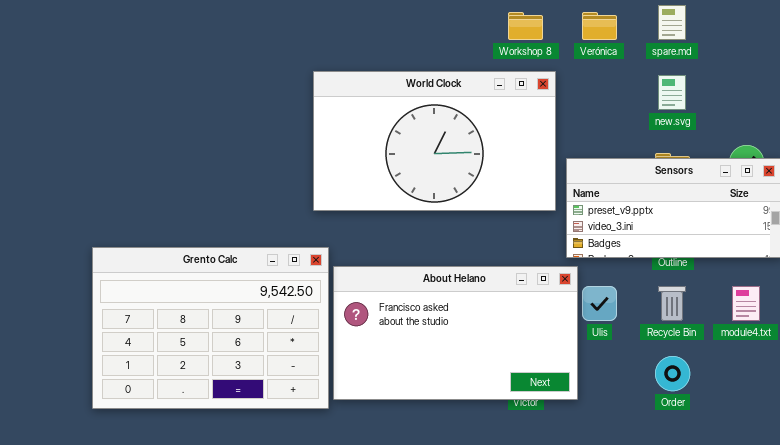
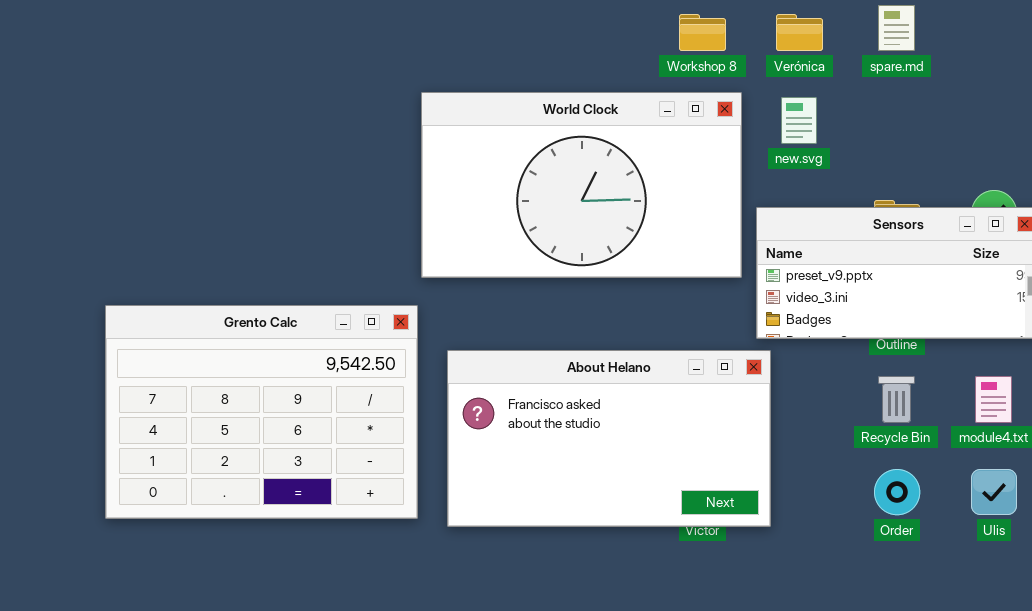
new.svg: [658,75,686,110] -> [781,97,817,144], moved
Grento Calc: [92,247,329,409] -> [105,305,418,519], moved
Ulis: [582,286,617,321] -> [971,469,1017,515], moved

